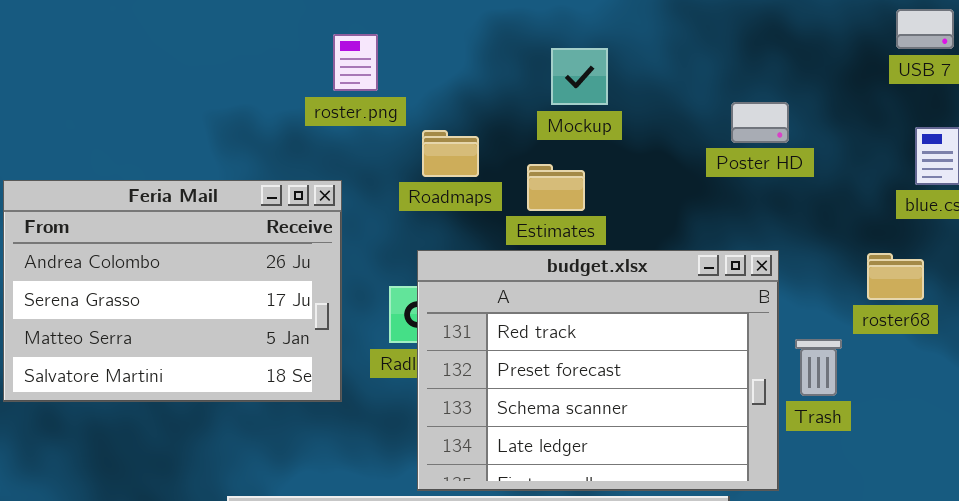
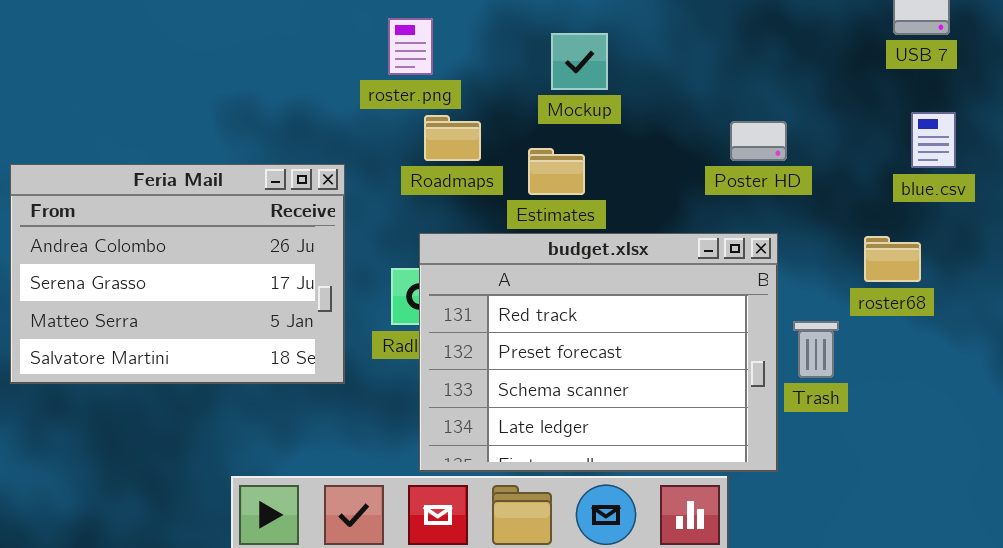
roster.png: [333,34,378,91] -> [388,18,433,75], moved
Poster HD: [731,102,789,143] -> [730,121,787,161], moved

